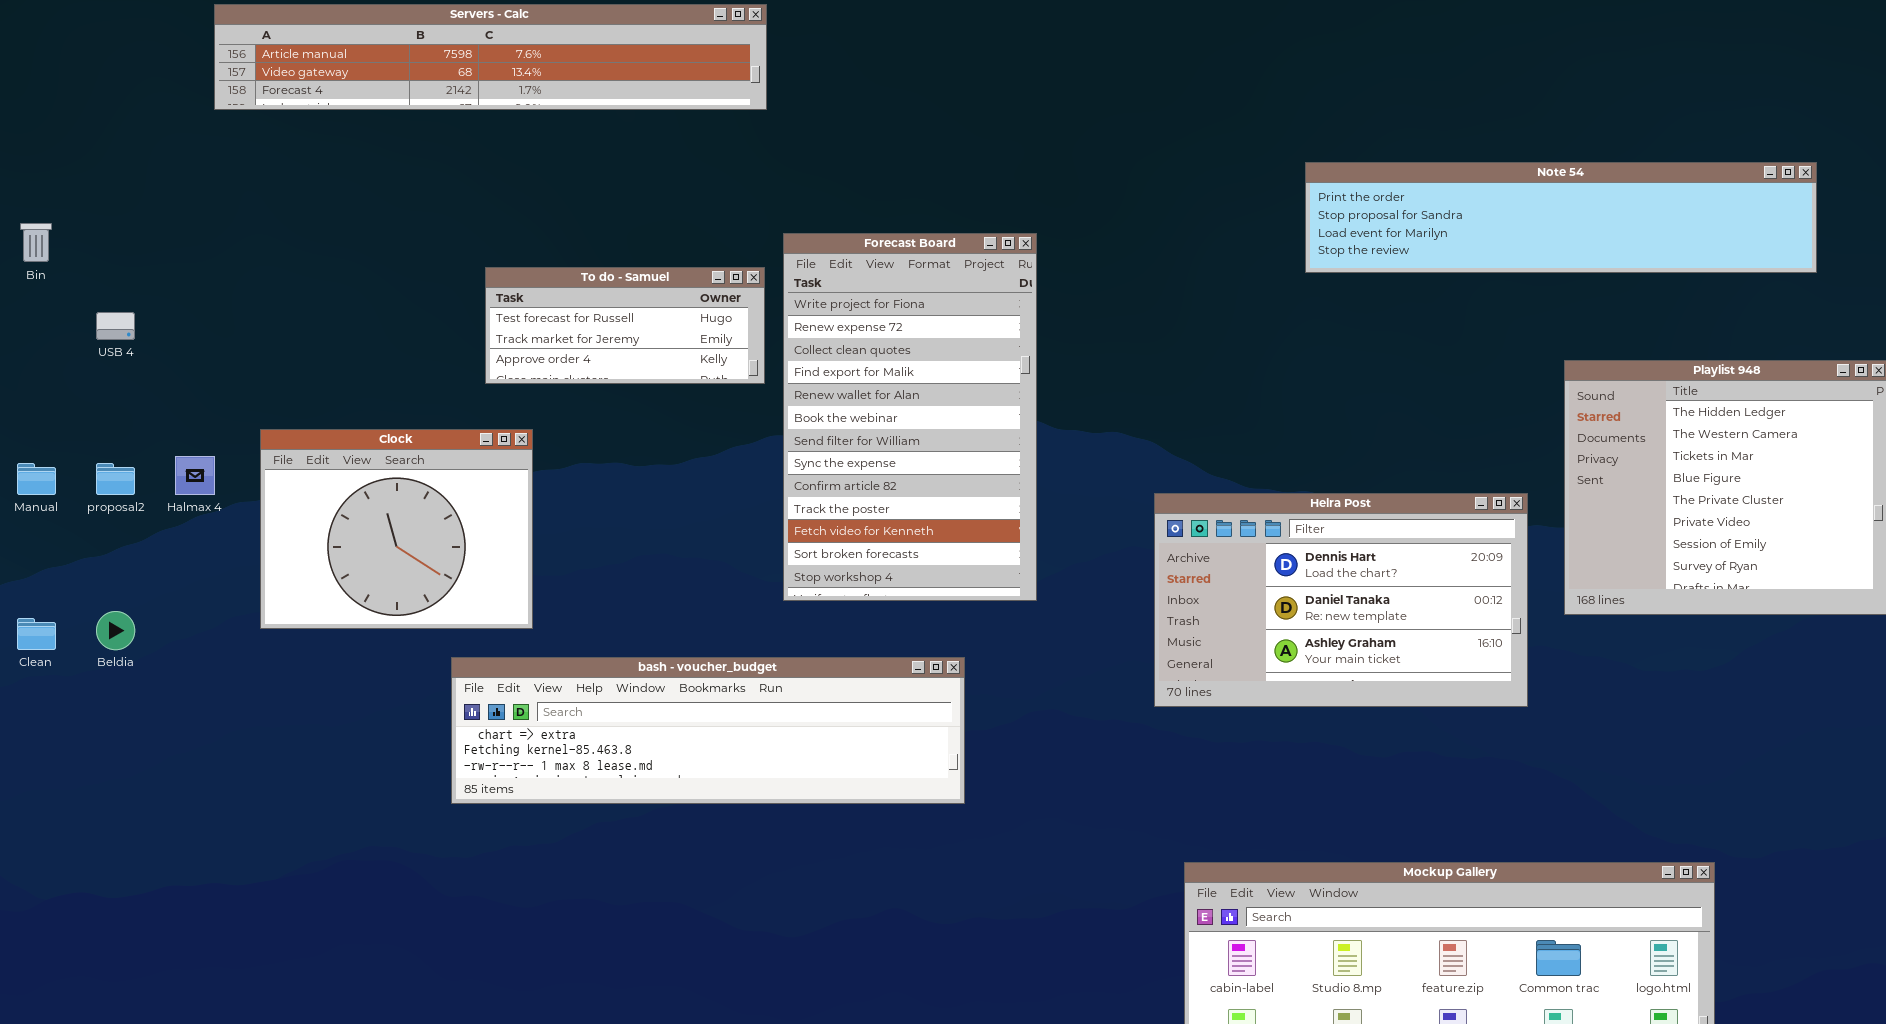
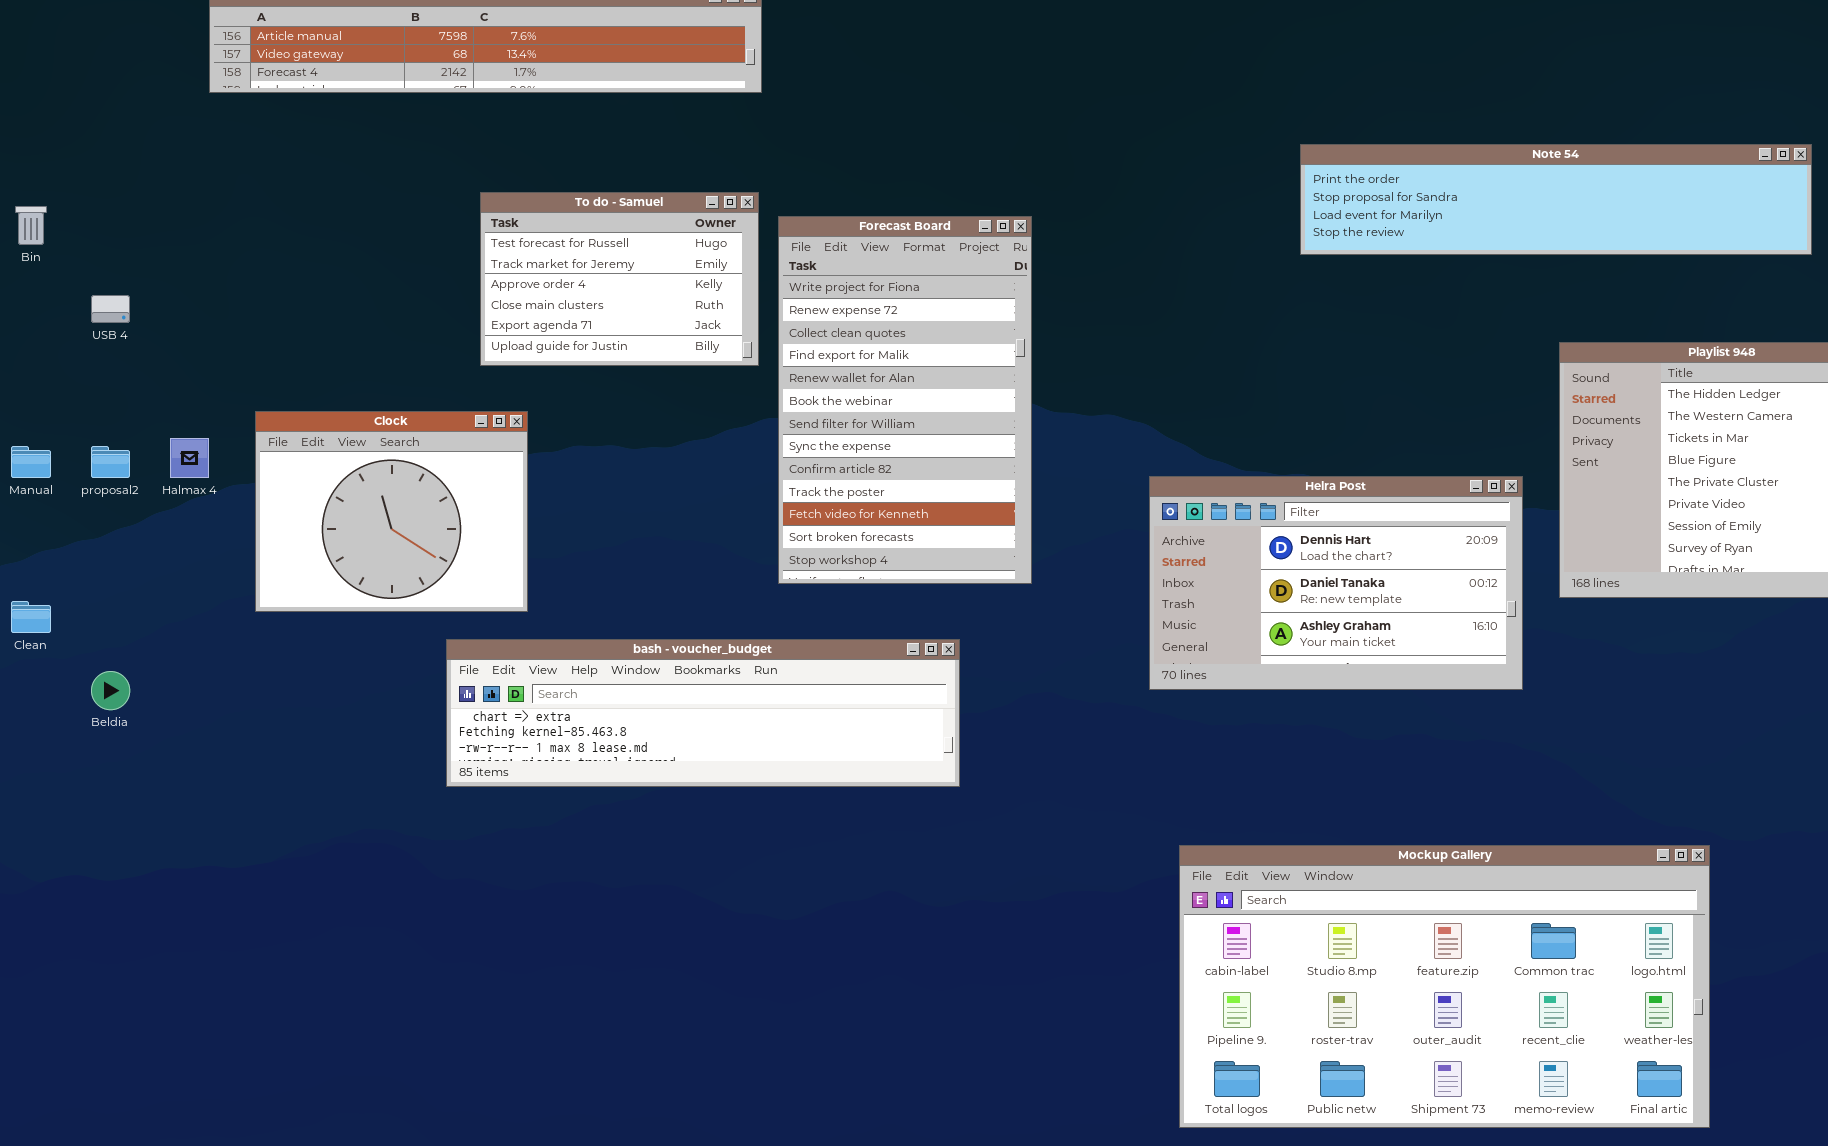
To do - Samuel: [485,267,765,384] -> [480,192,759,366], resized
Beldia: [96,611,135,650] -> [91,671,130,710], moved

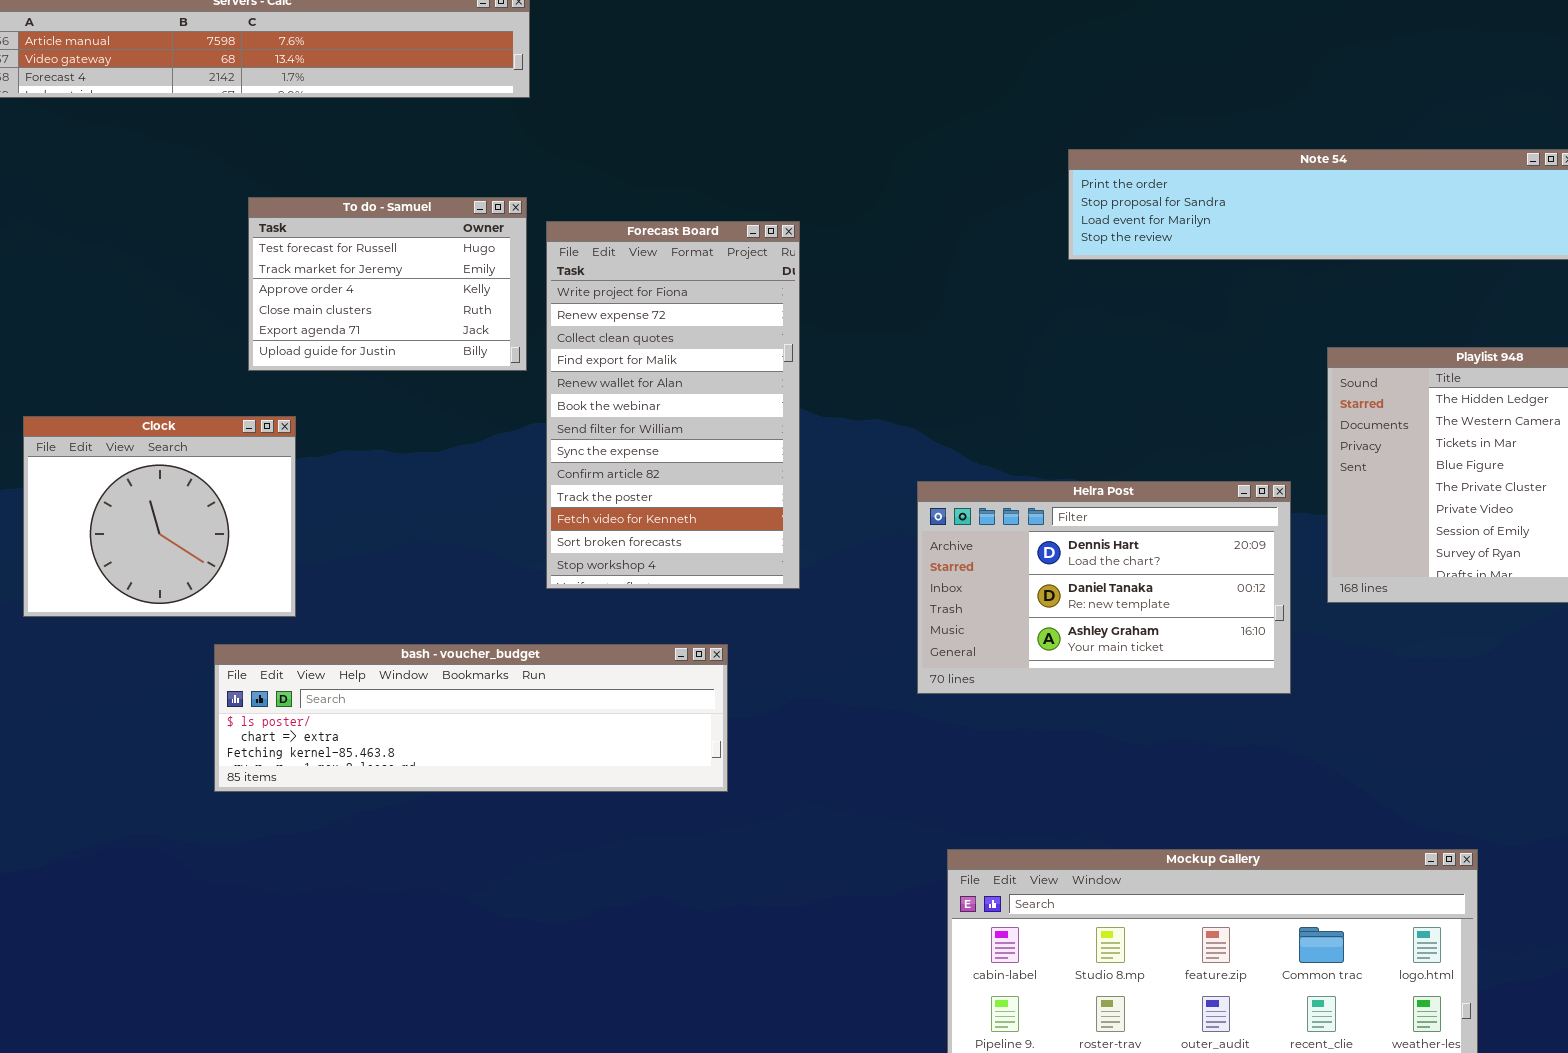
bash - voucher_budget: [446,639,960,787] -> [214,644,728,792], scrolled up 1 row

